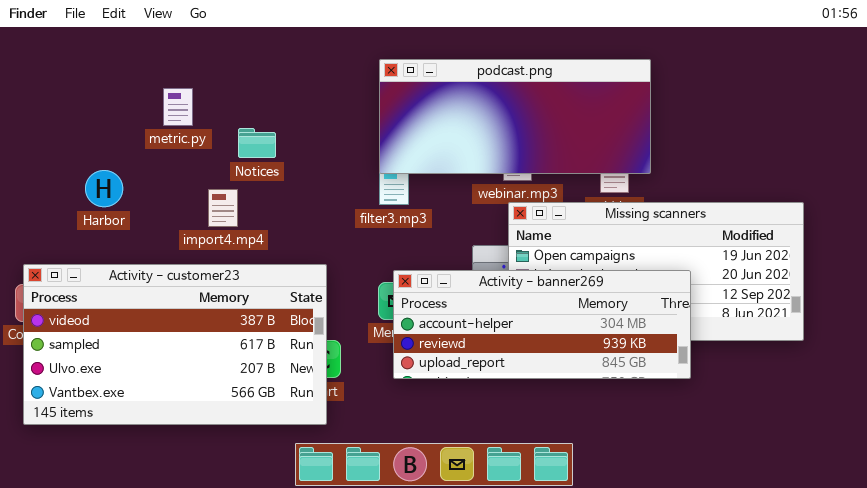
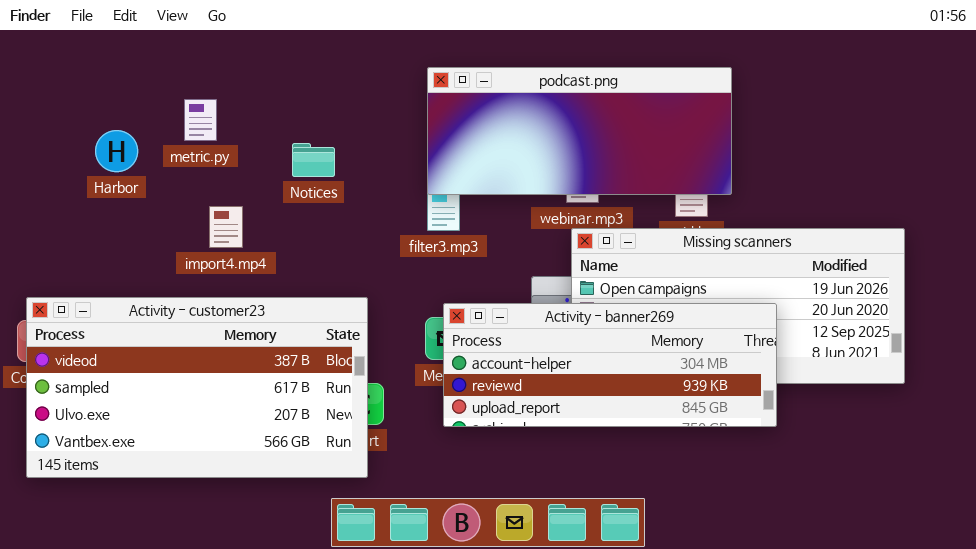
Notices: [238,128,276,158] -> [292,143,335,177], moved
Harbor: [85,170,123,207] -> [95,130,138,172], moved
import4.mp4: [208,189,238,227] -> [209,206,243,248], moved

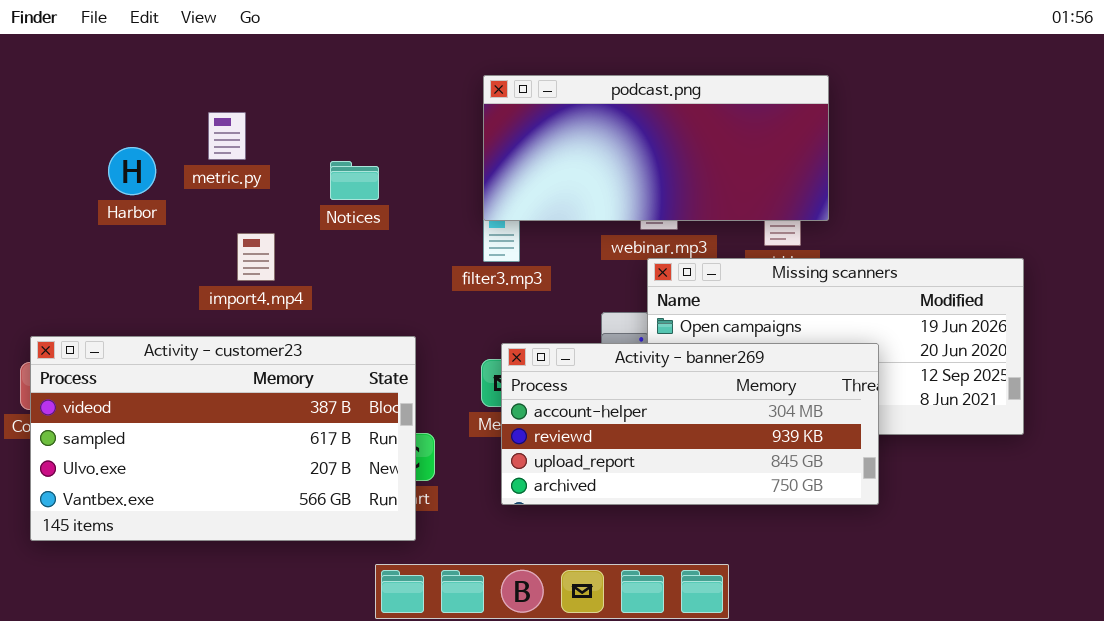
Activity - banner269: [443,303,777,427] -> [501,343,879,505], resized

